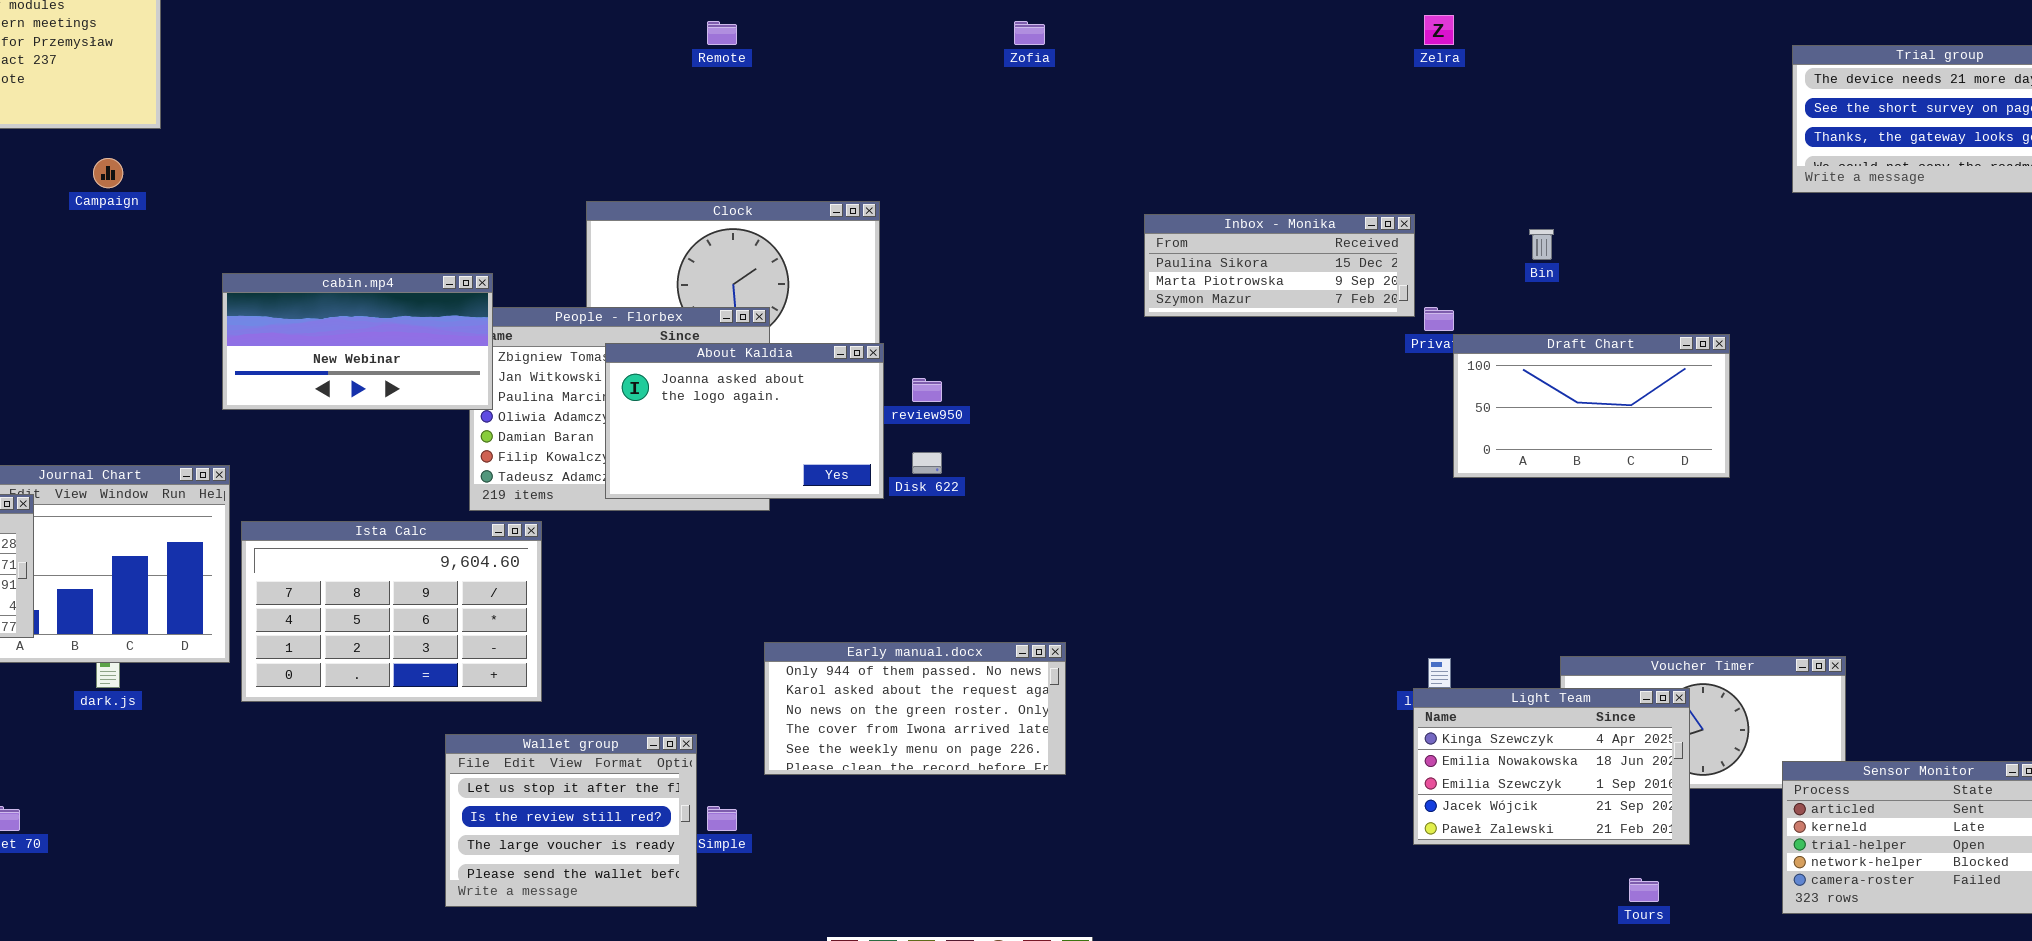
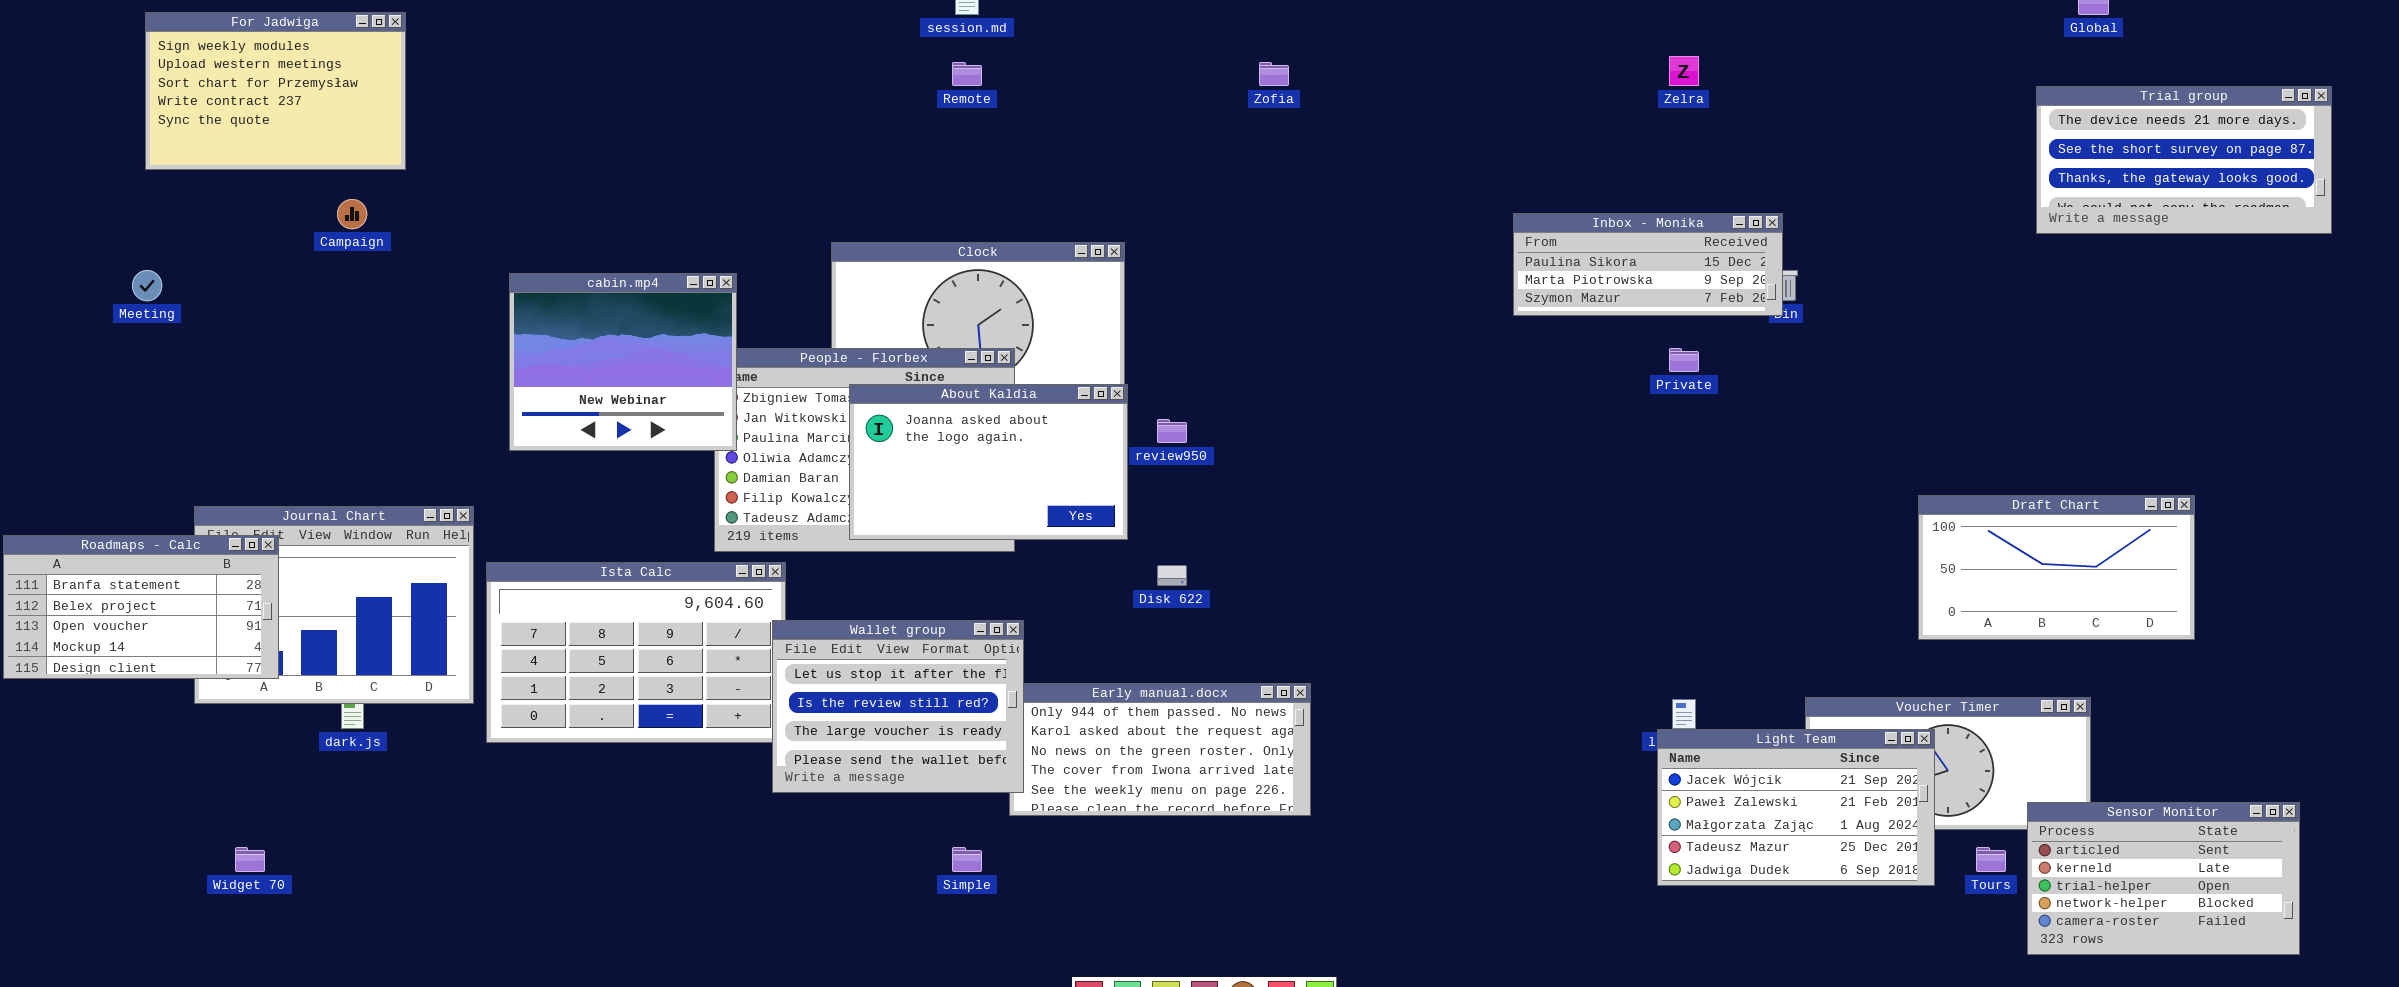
Inbox - Monika: [1144,214,1415,317] -> [1513,213,1783,316], moved
cabin.mp4: [222,273,493,410] -> [509,273,737,451], resized
Draft Chart: [1453,334,1730,478] -> [1918,495,2195,640], moved
Disk 622: [912,452,942,474] -> [1157,565,1187,586], moved
Light Team: [1413,688,1690,845] -> [1657,729,1935,886], scrolled down 3 rows
Wallet group: [445,734,697,907] -> [772,620,1024,793], moved
Tours: [1629,878,1659,902] -> [1976,847,2006,872], moved

